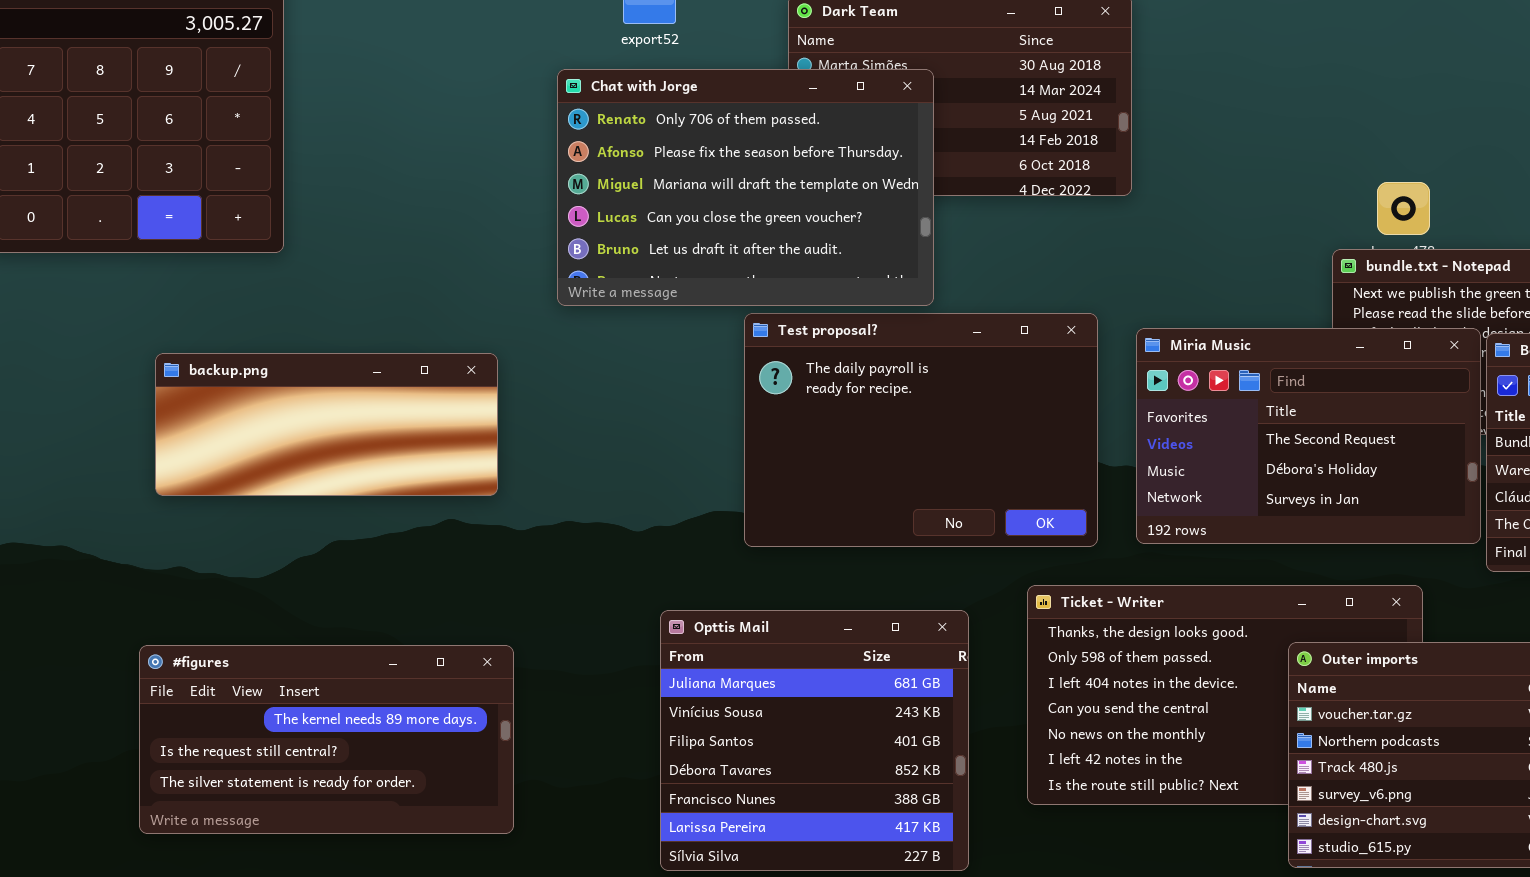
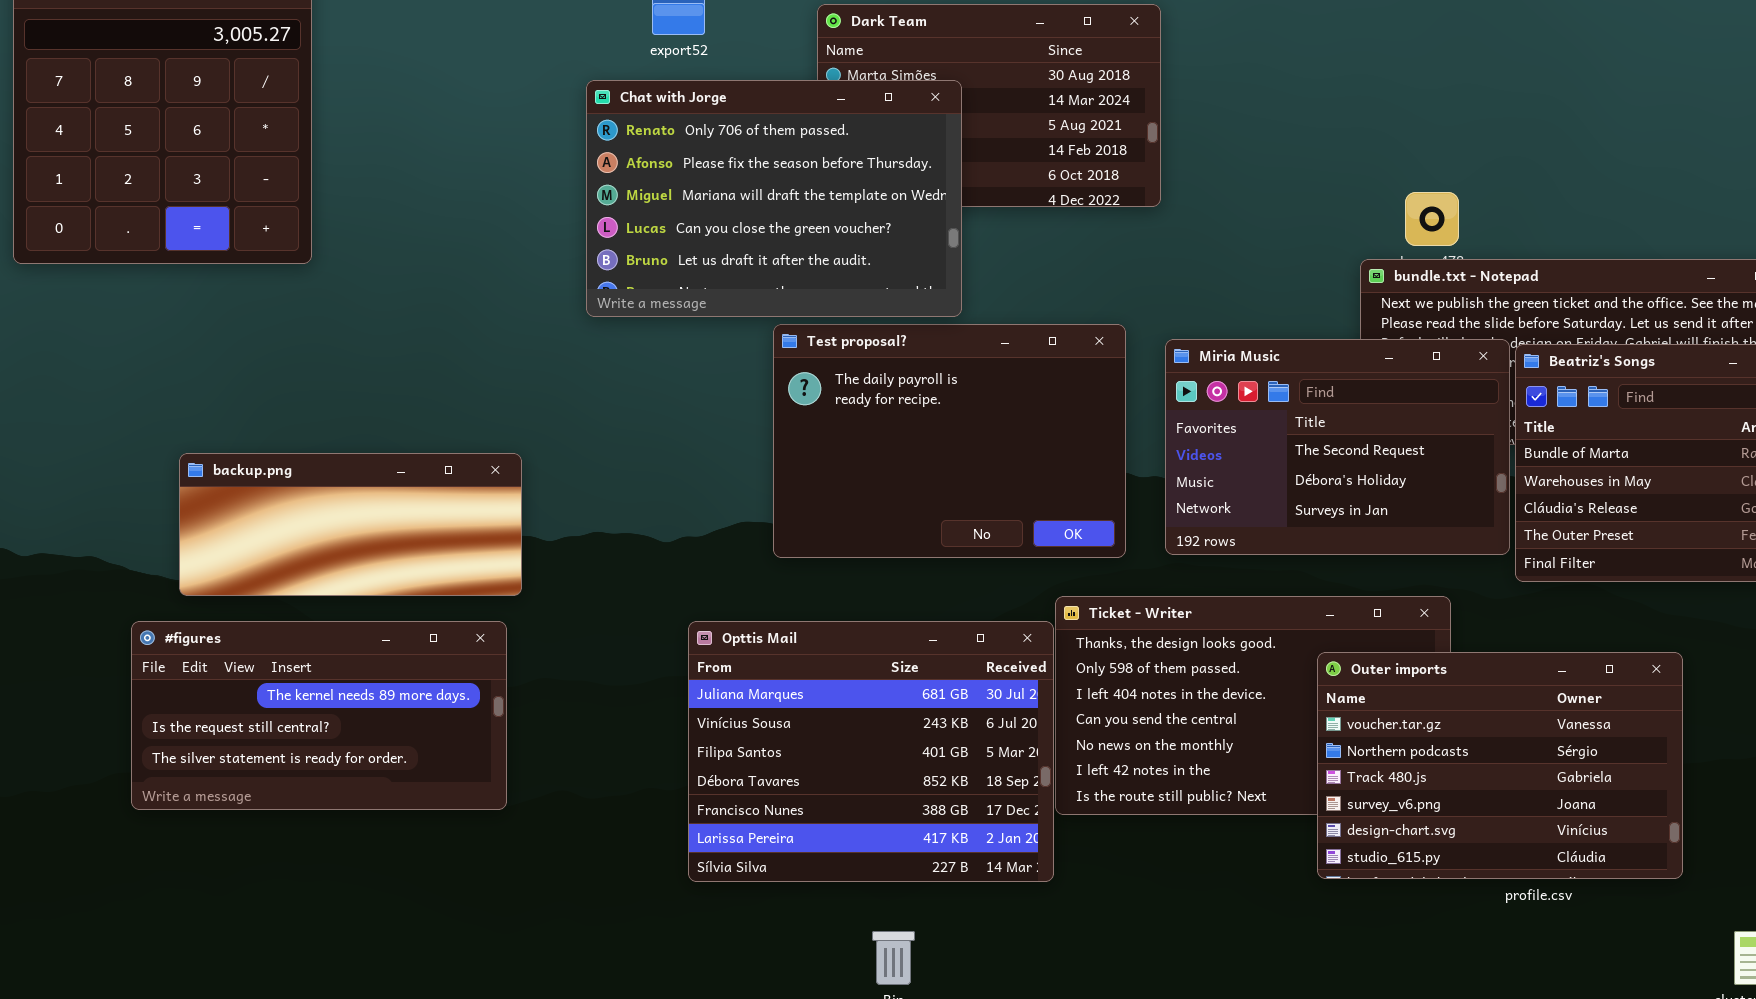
backup.png: [155,353,498,496] -> [179,453,522,596], moved
Opttis Mail: [660,610,969,871] -> [688,621,1054,882], resized
#figures: [139,645,514,834] -> [131,621,507,810], moved

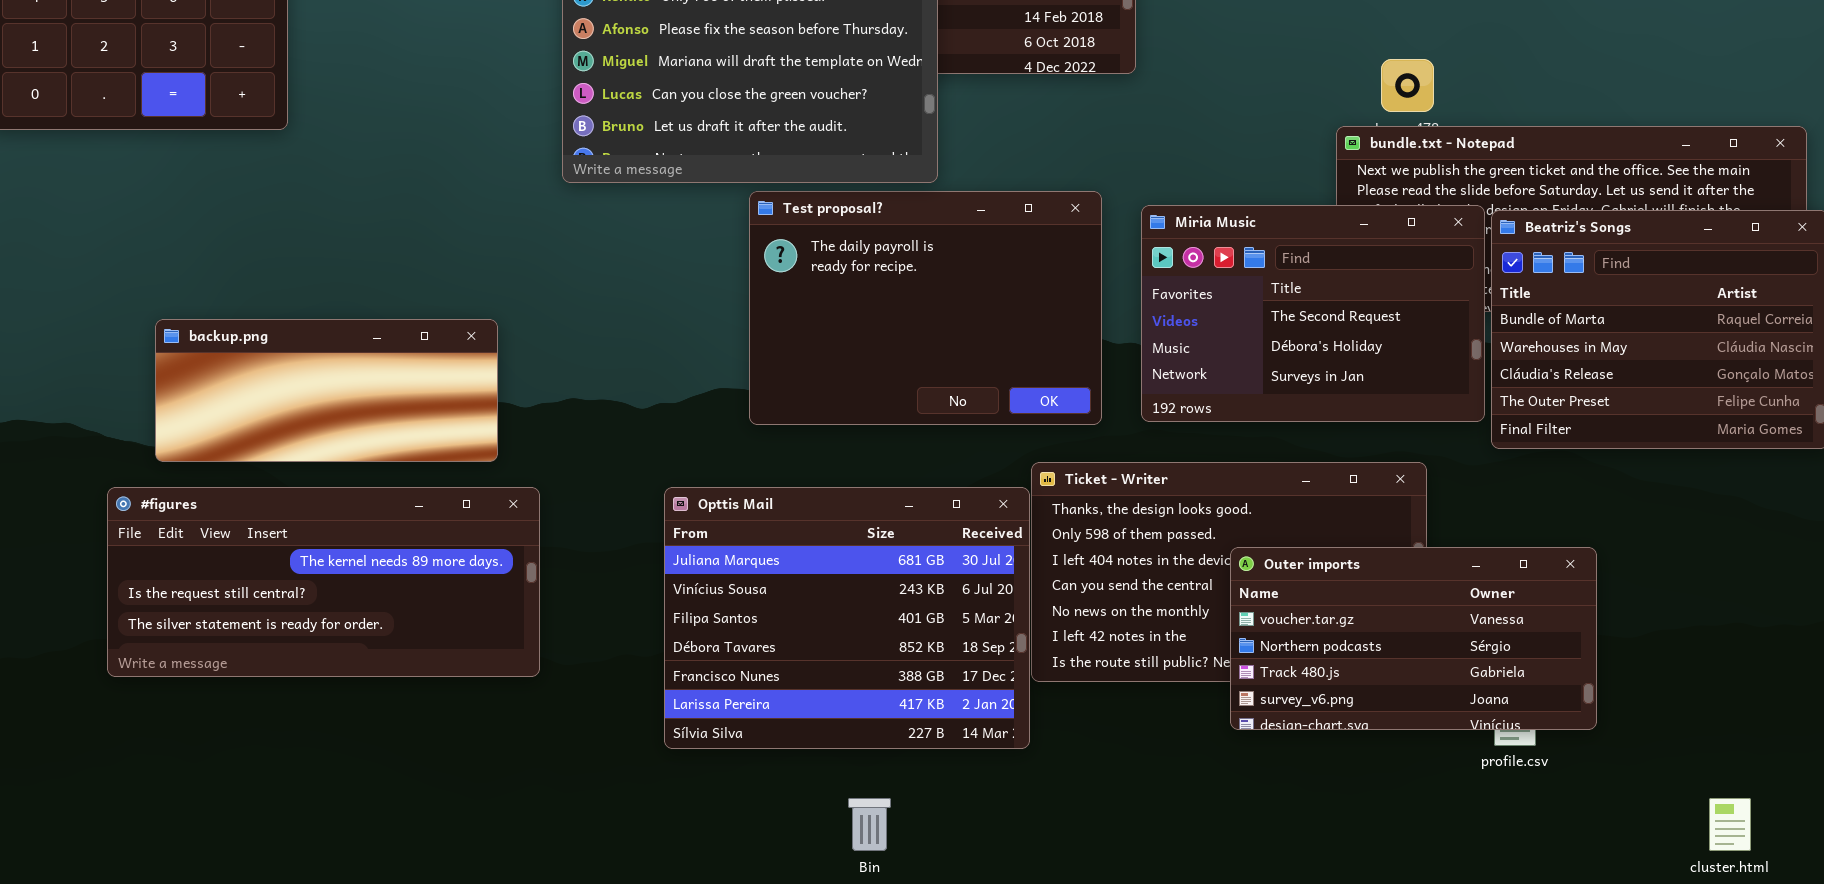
#figures: [131,621,507,810] -> [107,487,540,677], resized
Outer imports: [1317,652,1683,879] -> [1230,547,1597,730], moved, resized

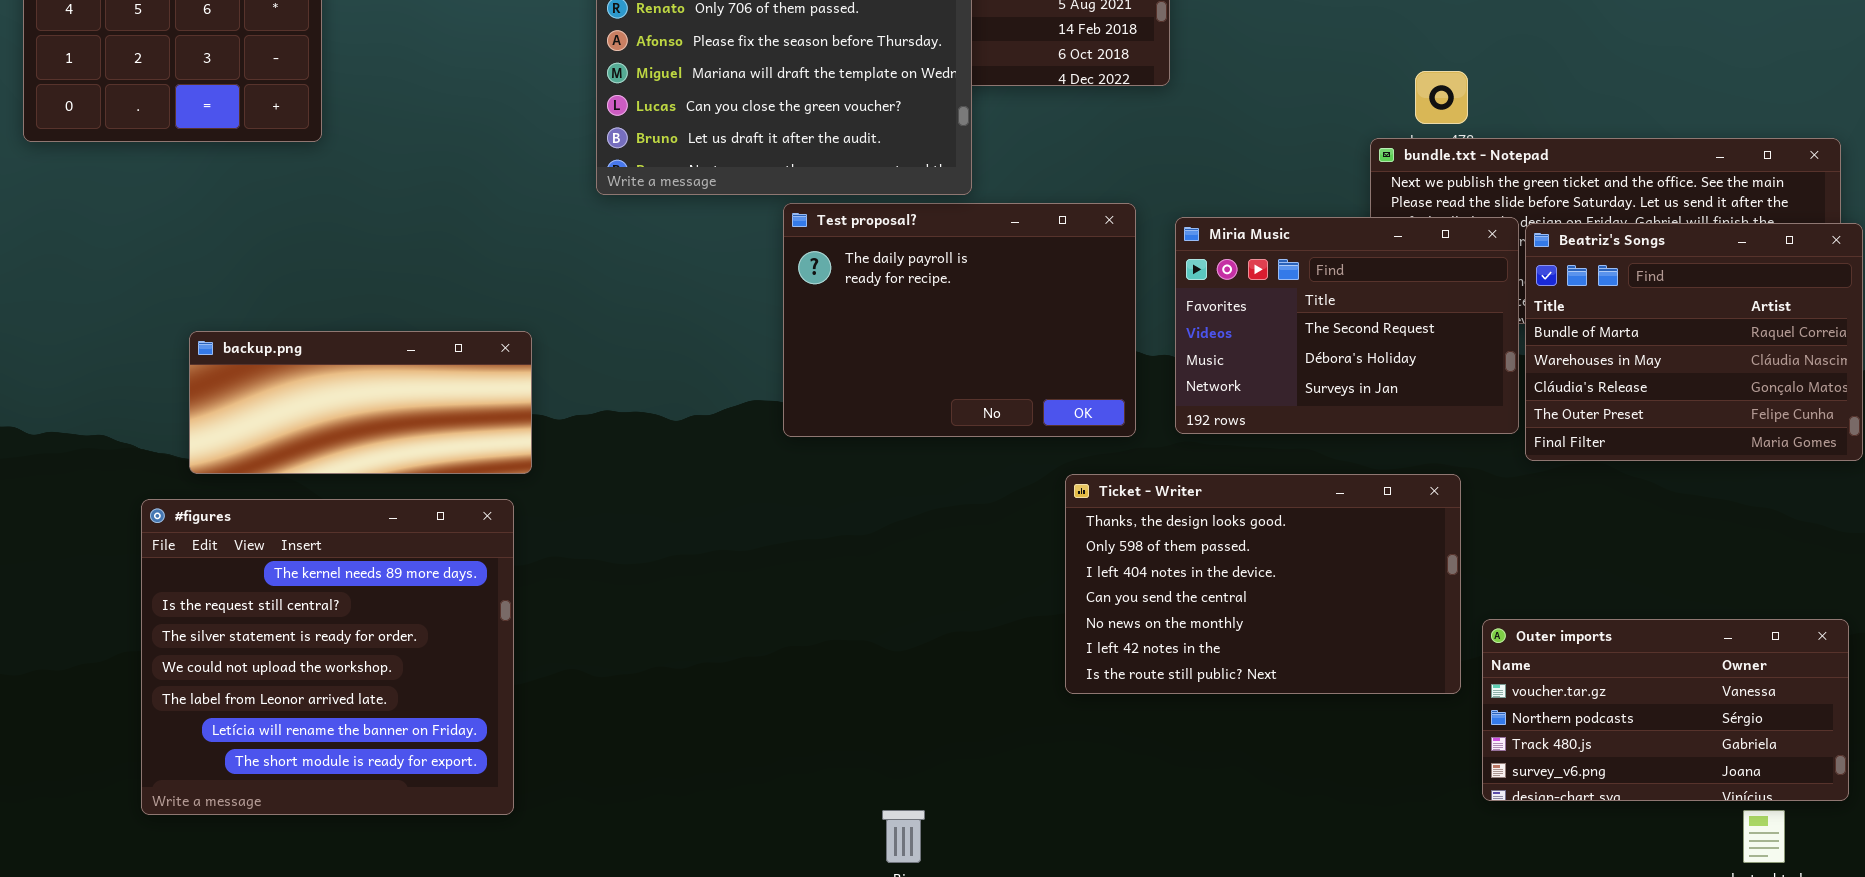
#figures: [107,487,540,677] -> [141,499,514,815], resized
Opttis Mail: [664,487,1030,749] -> none, closed
Outer imports: [1230,547,1597,730] -> [1482,619,1849,801], moved

